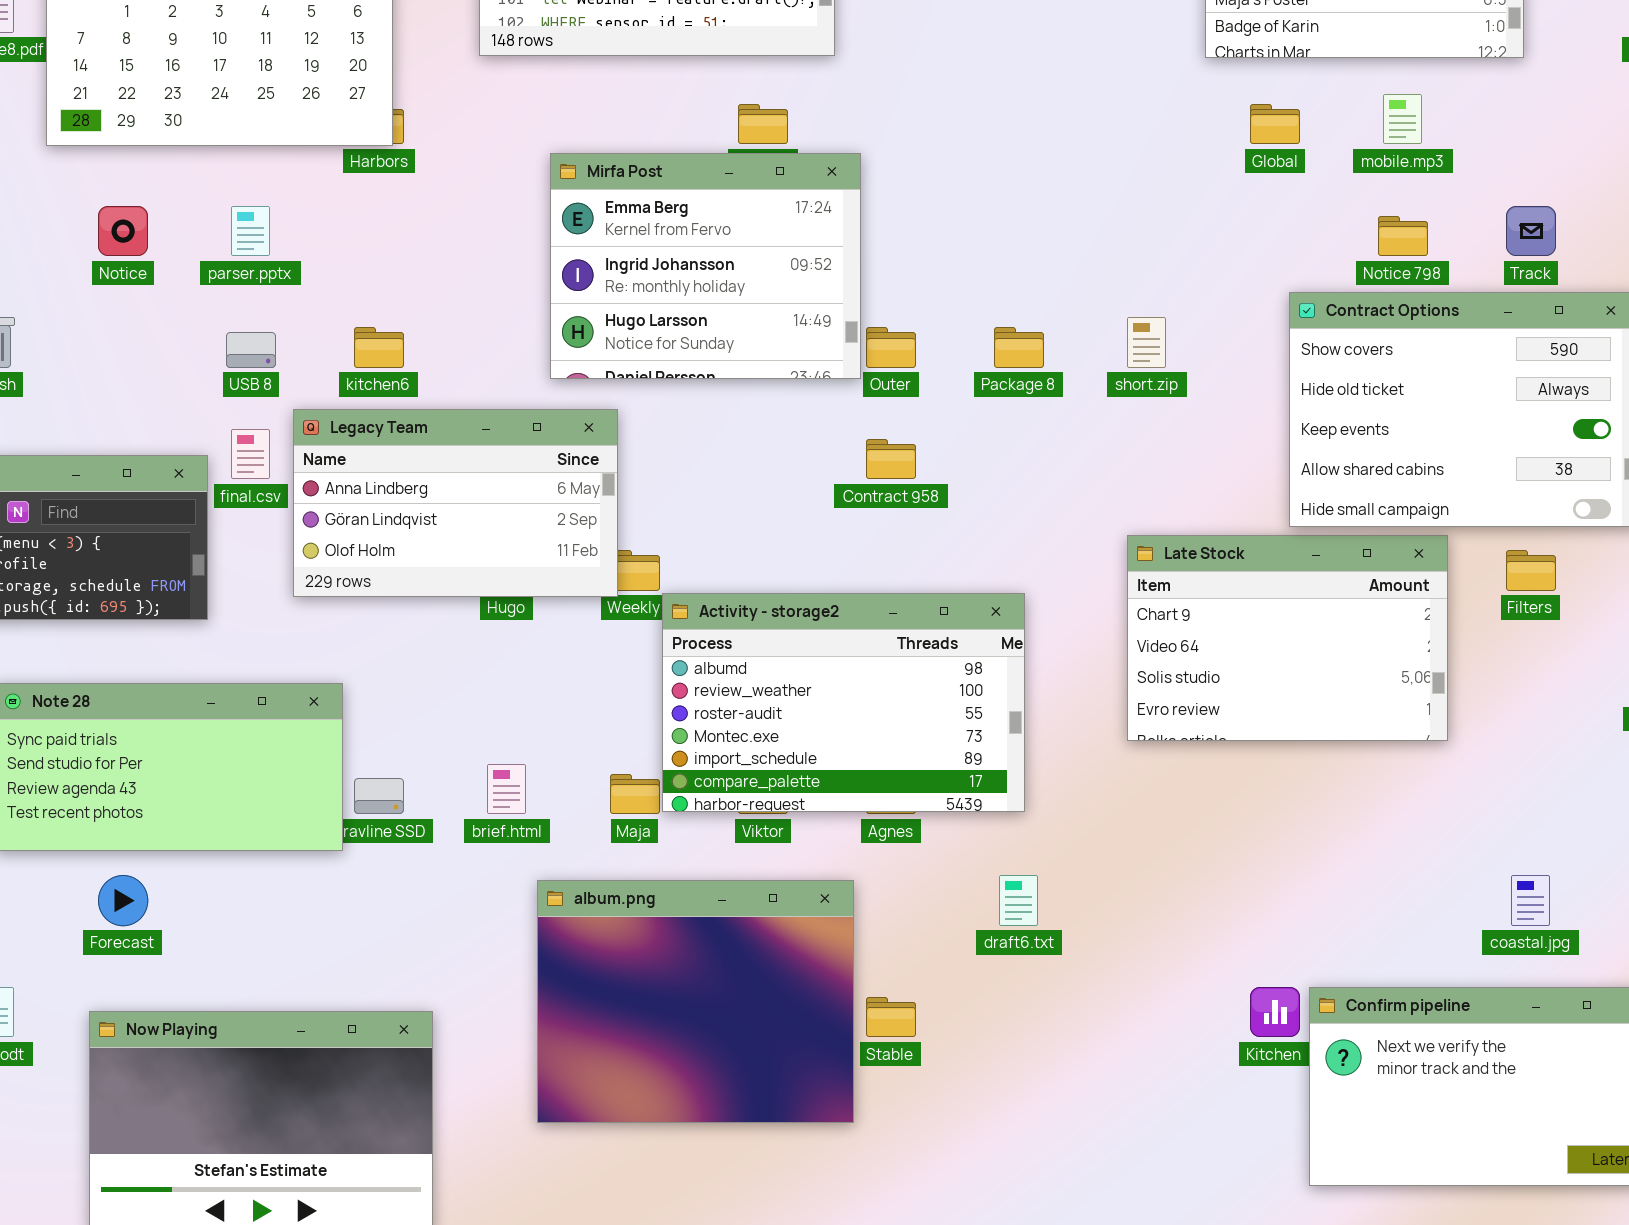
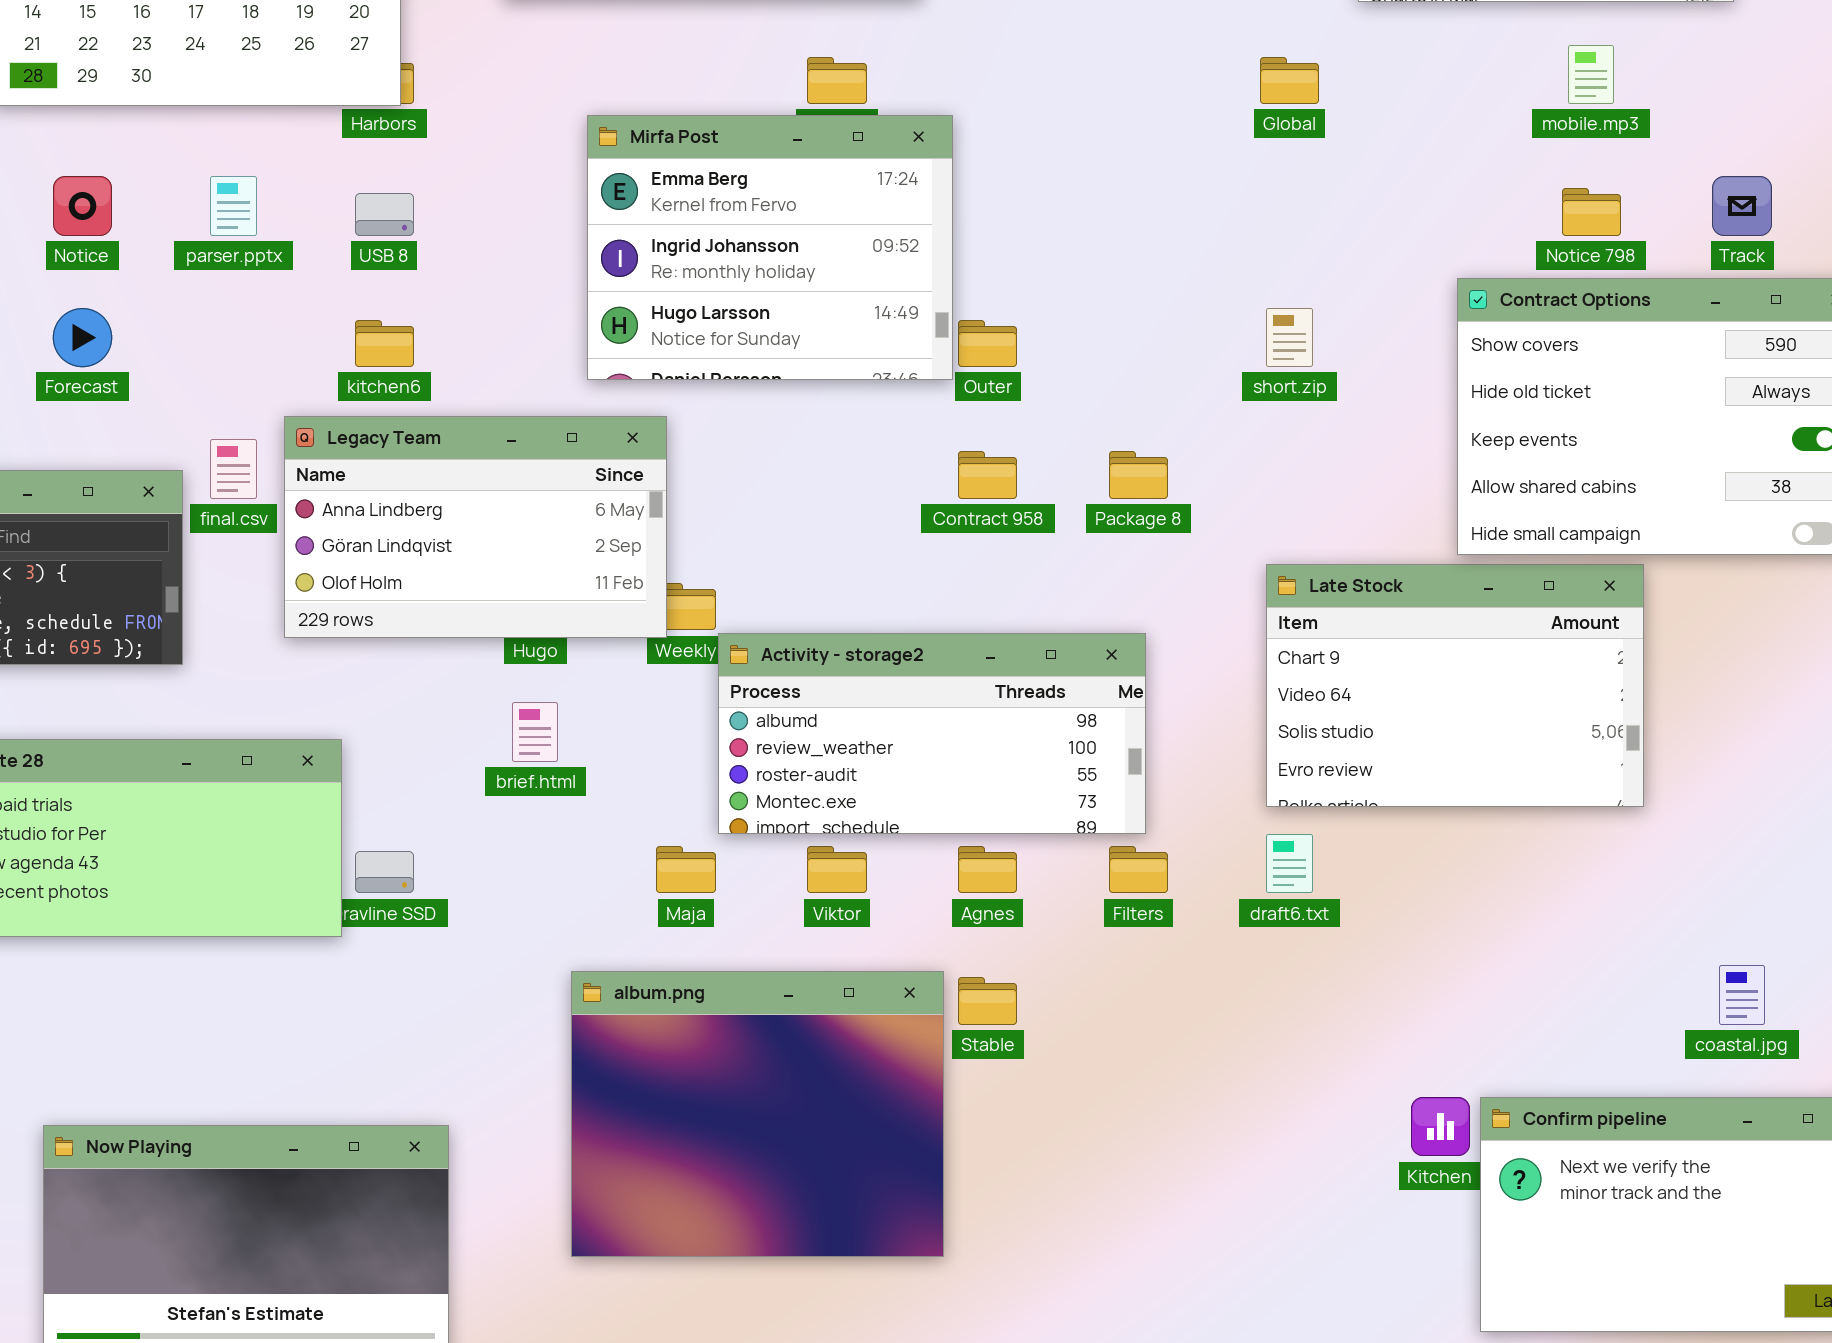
Global: [1250,104,1300,144] -> [1260,57,1319,104], moved
Package 8: [994,327,1044,368] -> [1109,451,1168,499], moved
USB 8: [226,332,276,368] -> [355,193,414,236], moved
Filters: [1506,550,1556,591] -> [1109,846,1168,893], moved
Activity - storage2: [662,593,1025,812] -> [718,633,1146,834], resized
brief.html: [487,764,526,814] -> [512,702,558,762], moved
Forecast: [98,875,148,926] -> [53,308,112,367], moved
draft6.txt: [999,875,1038,926] -> [1266,834,1313,893], moved
Stable: [866,997,916,1037] -> [958,977,1017,1025], moved

